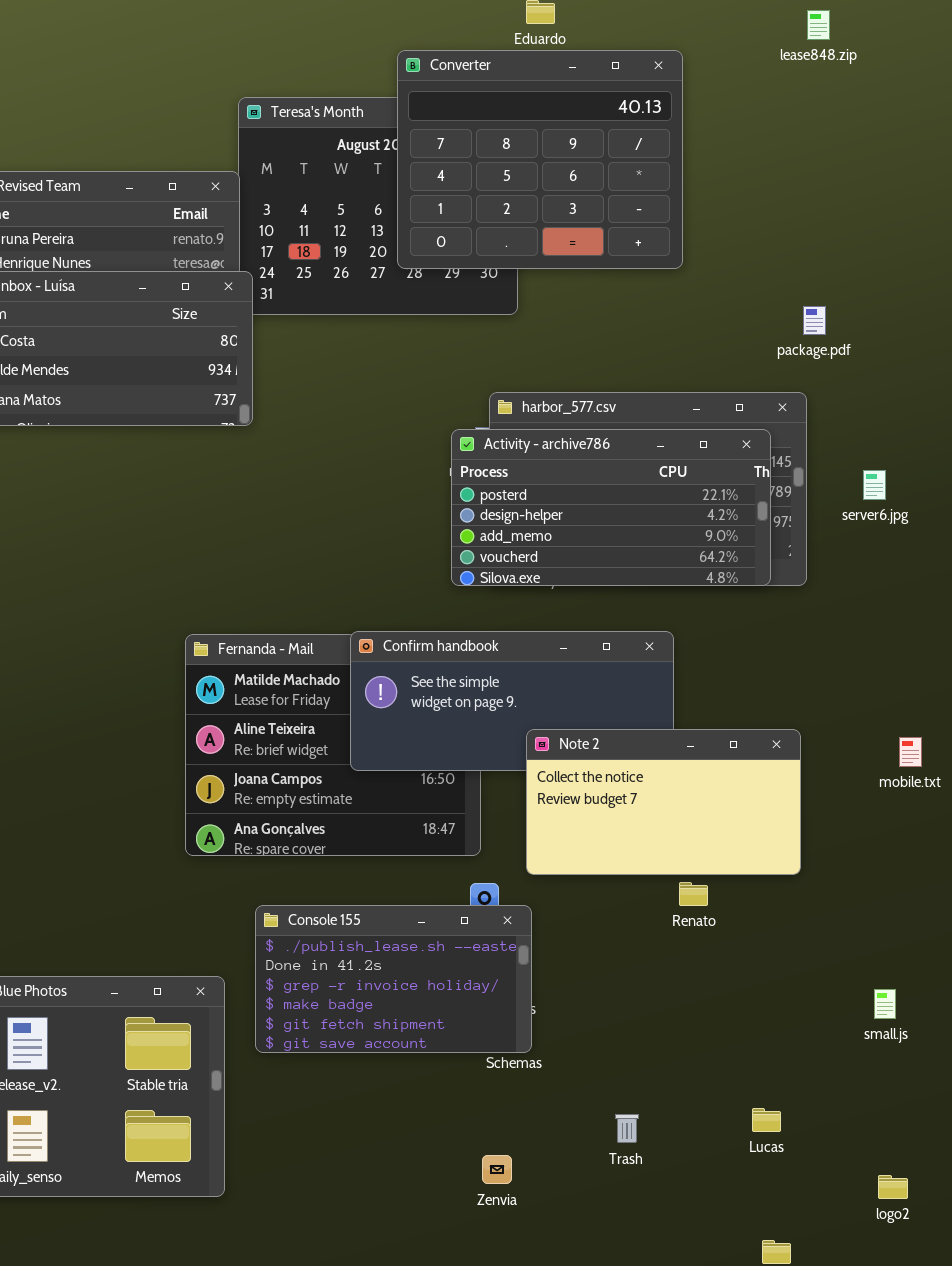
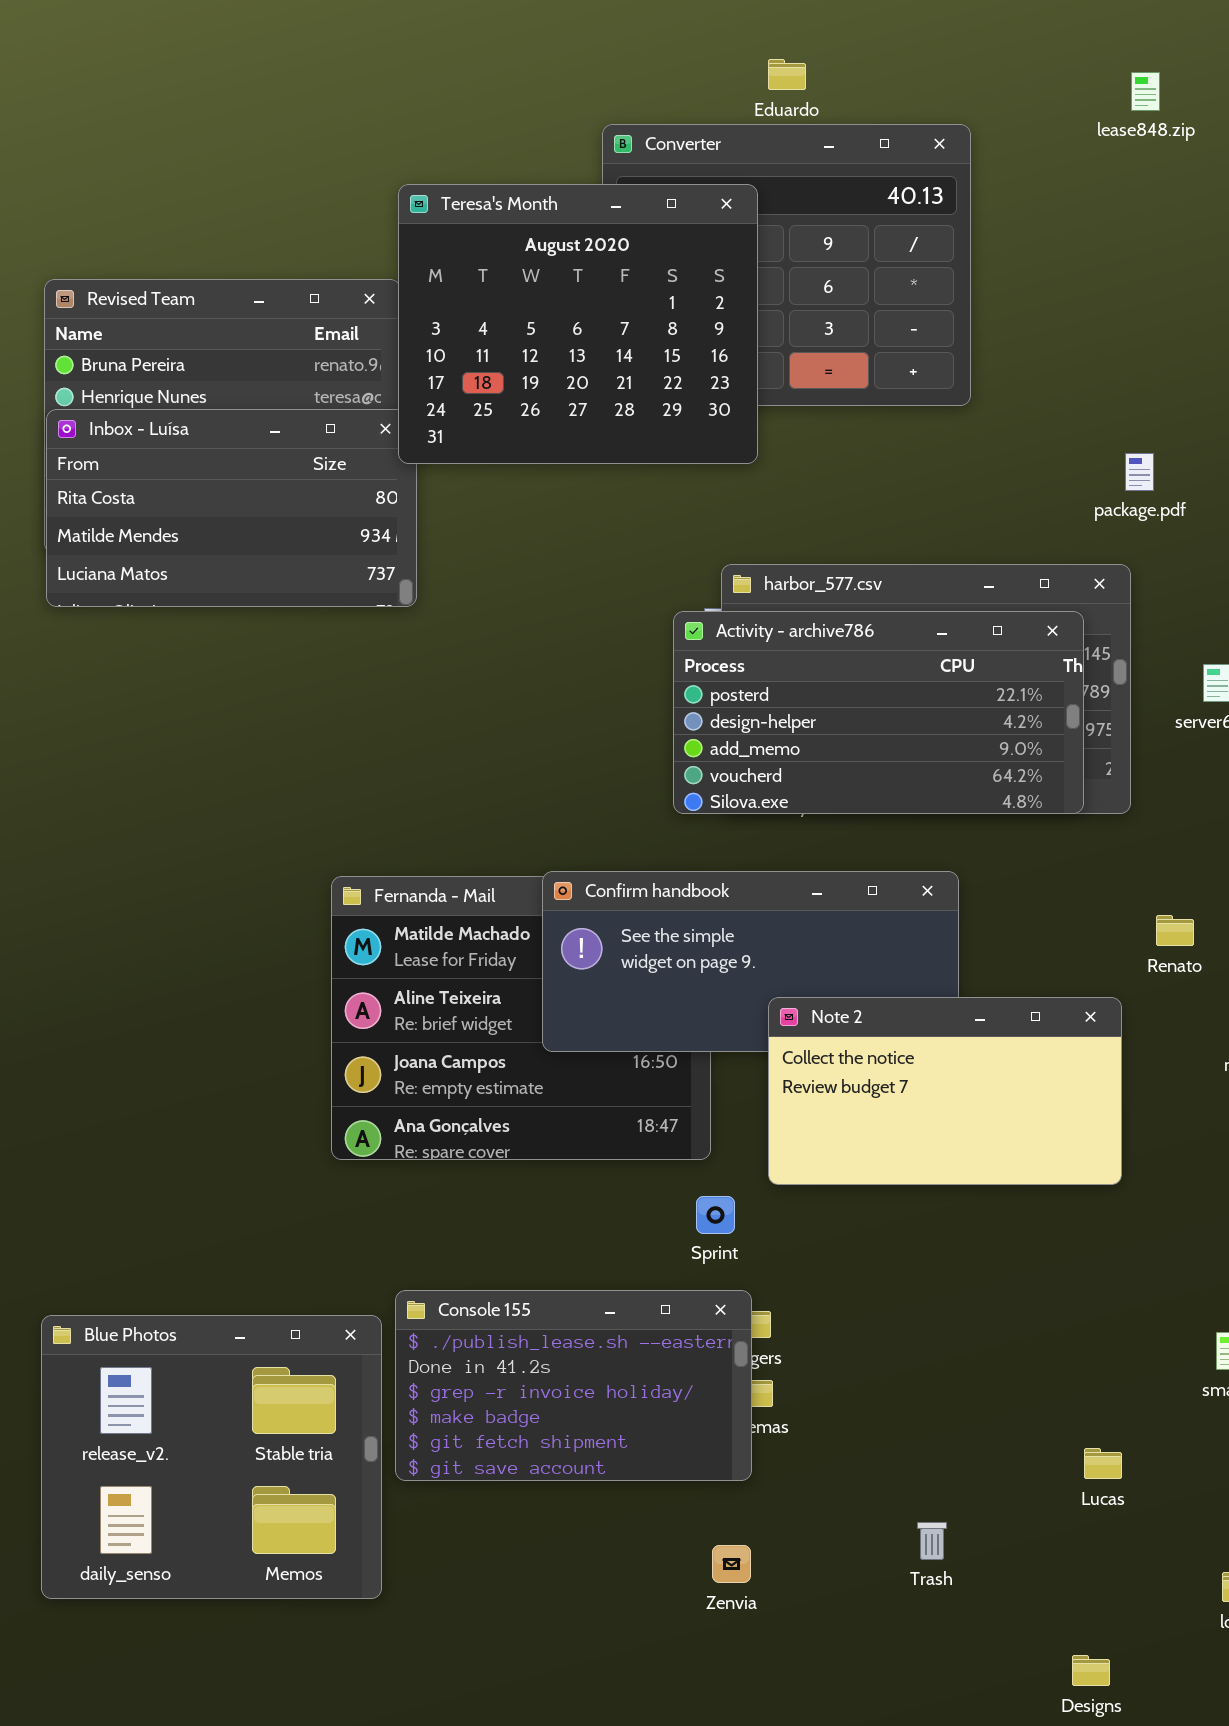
Teresa's Month: [238,97,518,315] -> [398,184,758,464], raised
Renato: [679,882,708,906] -> [1156,915,1194,946], moved
Console 155: [255,905,532,1053] -> [395,1290,752,1481], moved
Lucas: [752,1108,781,1132] -> [1084,1448,1122,1479], moved
Trash: [615,1114,639,1143] -> [917,1522,947,1560], moved

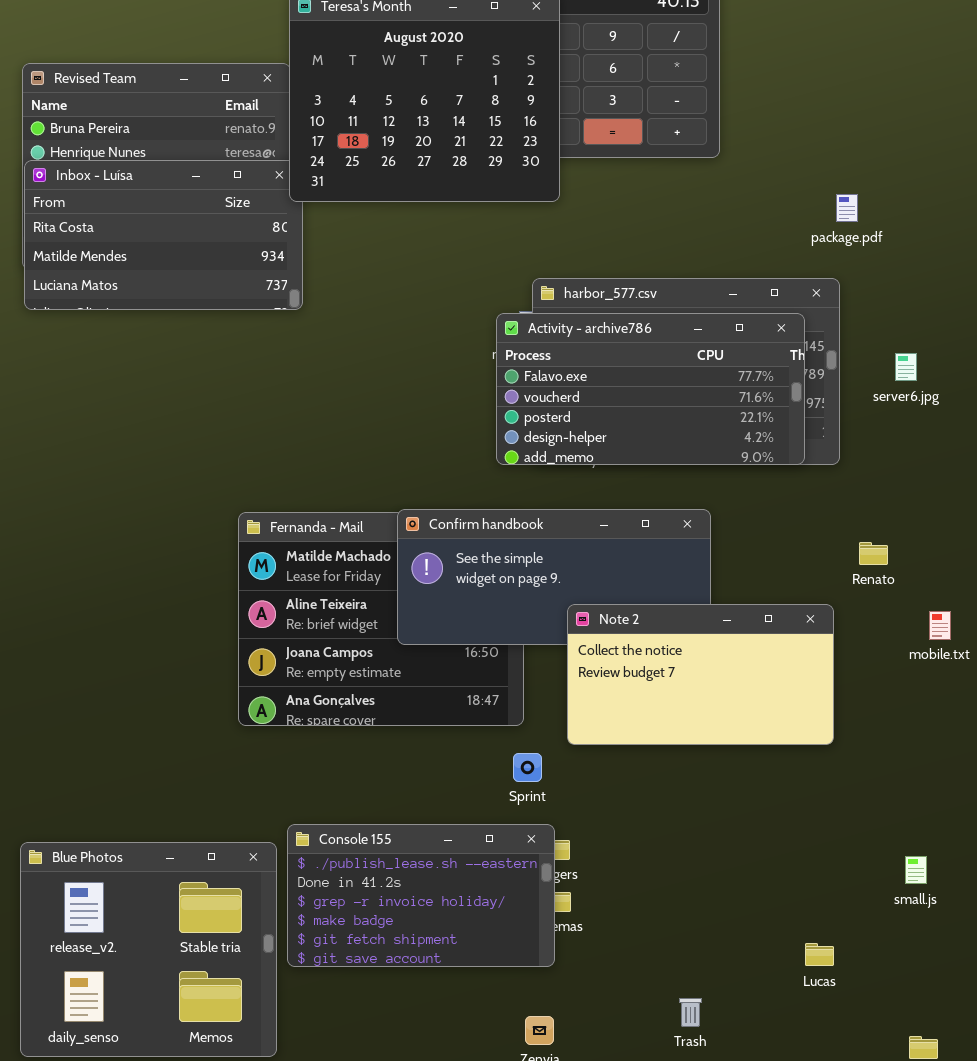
Activity - archive786: [673,611,1084,814] -> [496,313,805,465], scrolled up 2 rows

